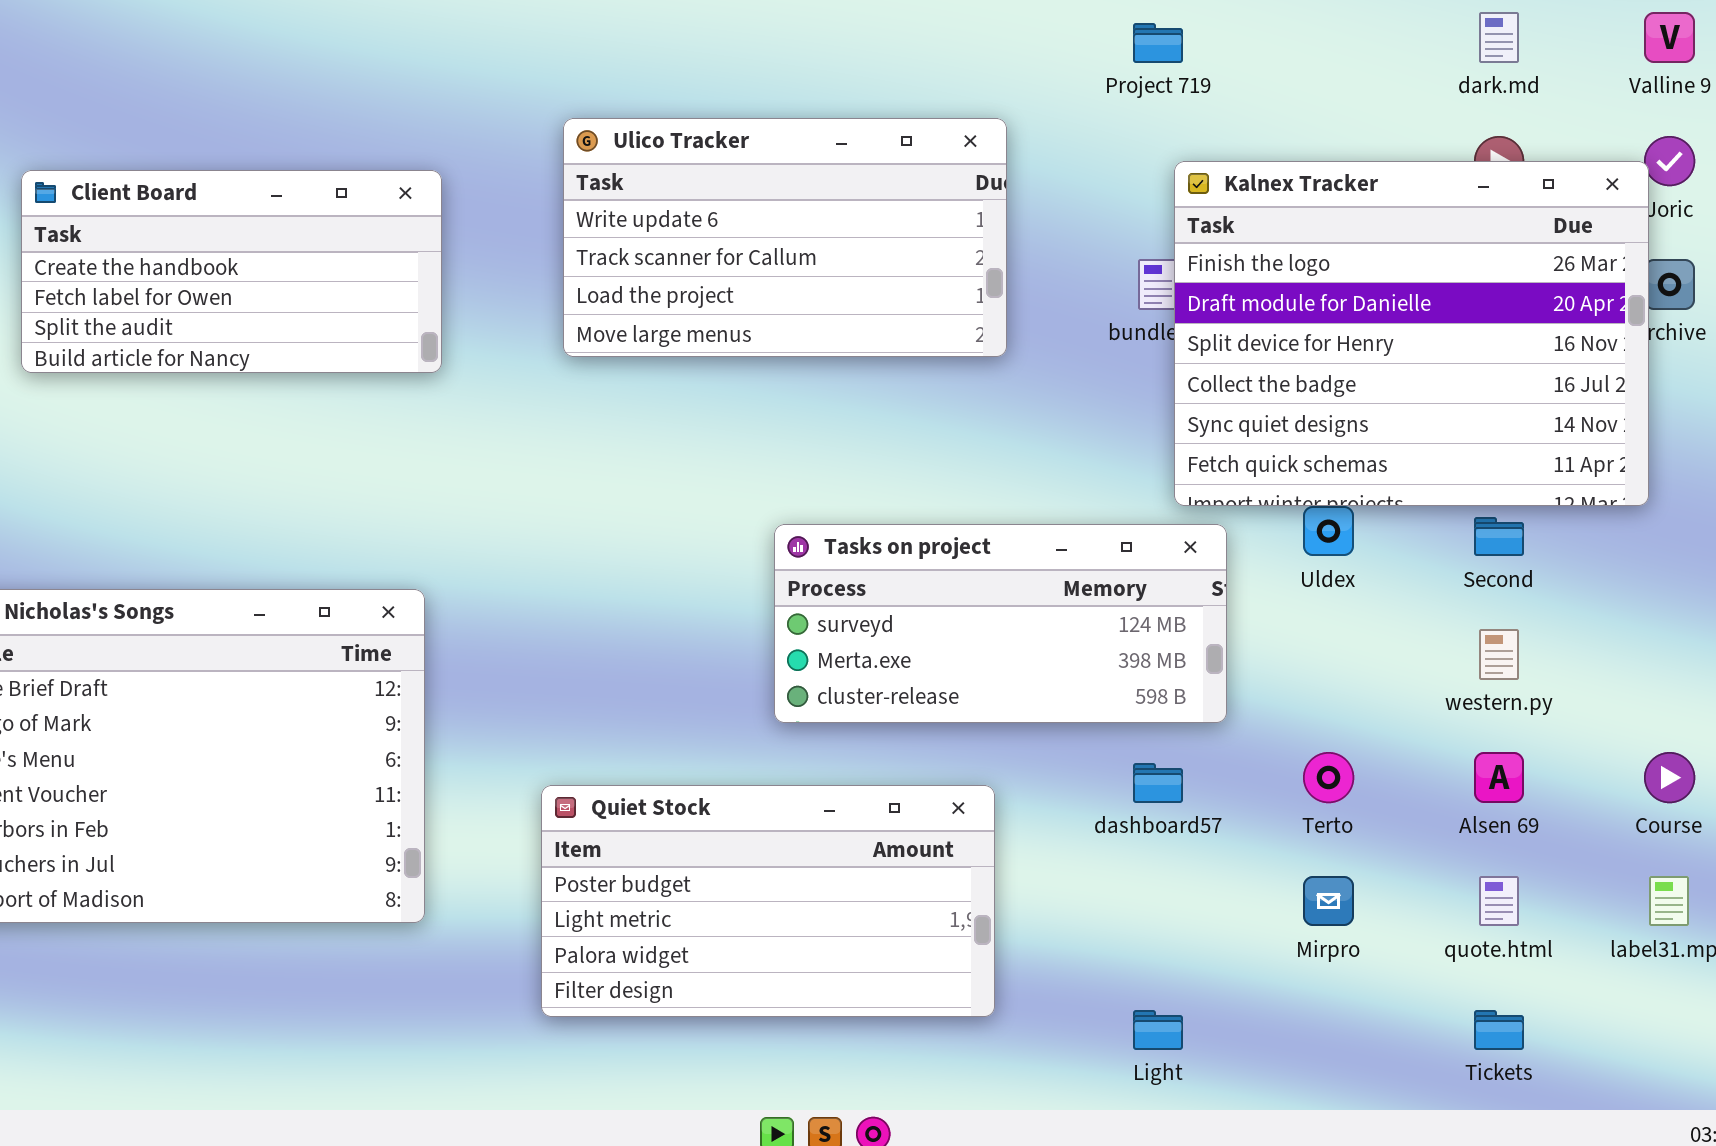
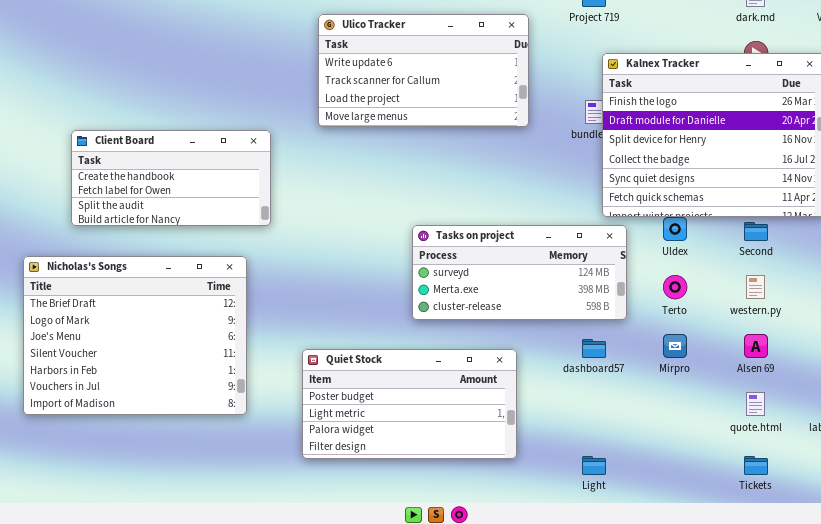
Ulico Tracker: [563,118,1007,357] -> [318,14,529,127], moved
Client Board: [21,170,442,373] -> [71,130,271,226], moved
Terto: [1303,752,1354,803] -> [663,275,687,299], moved
Mirpro: [1303,876,1354,926] -> [663,334,687,358], moved

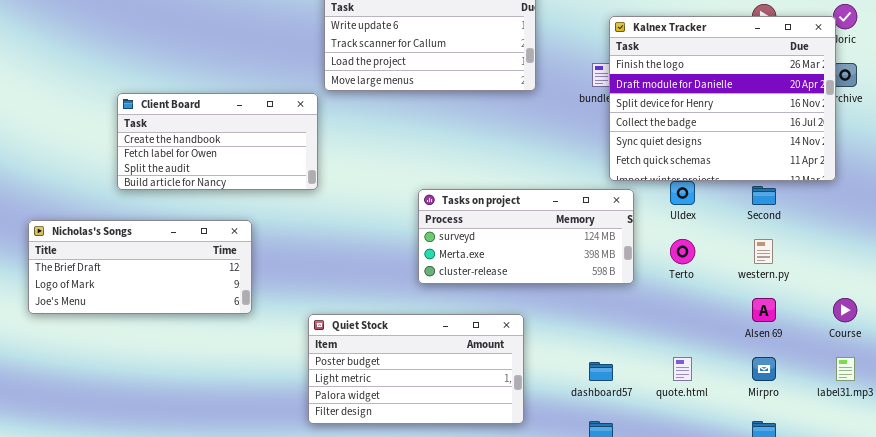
Client Board: [71,130,271,226] -> [117,93,318,190], moved
Nicholas's Songs: [23,256,247,415] -> [28,220,252,314], resized
Mirpro: [663,334,687,358] -> [752,357,776,381], moved
dashboard57: [582,339,606,358] -> [589,362,613,381], moved
quote.html: [746,392,765,416] -> [673,357,692,381], moved

